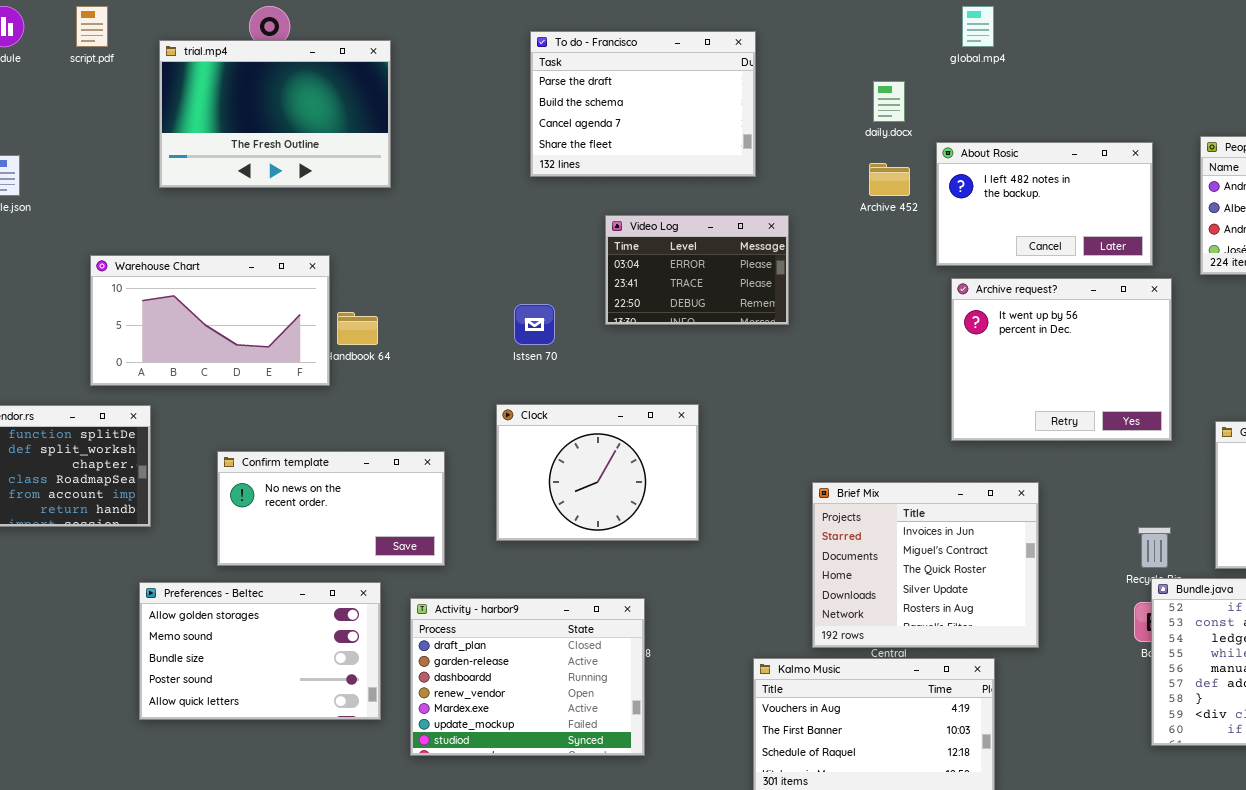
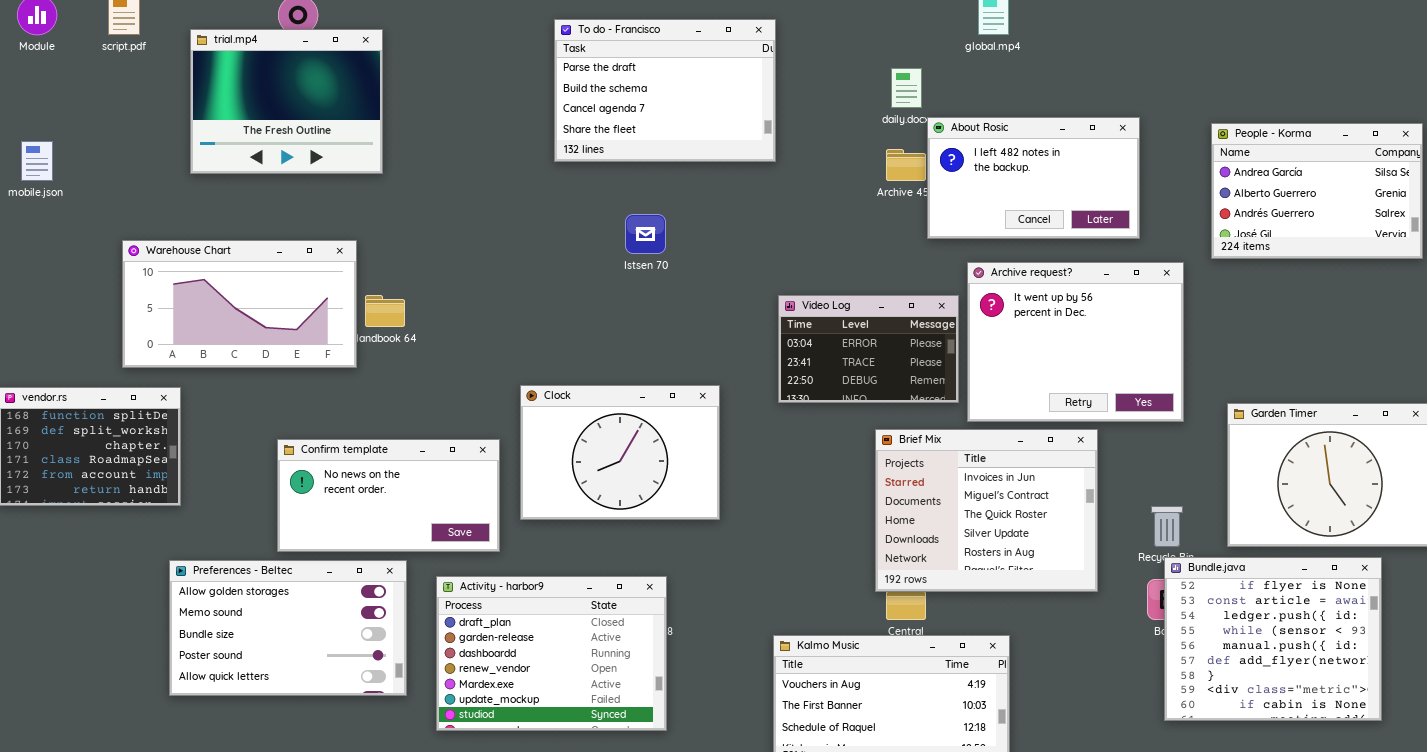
trial.mp4: [159,40,391,188] -> [190,29,383,174], resized
About Rosic: [936,142,1153,266] -> [927,117,1140,239], moved
Video Log: [605,215,789,325] -> [778,295,959,403], moved
Istsen 70: [514,304,555,345] -> [625,214,666,254], moved
Confirm template: [217,451,445,566] -> [277,439,500,552], moved
Brief Mix: [812,482,1039,648] -> [875,429,1098,592], moved

